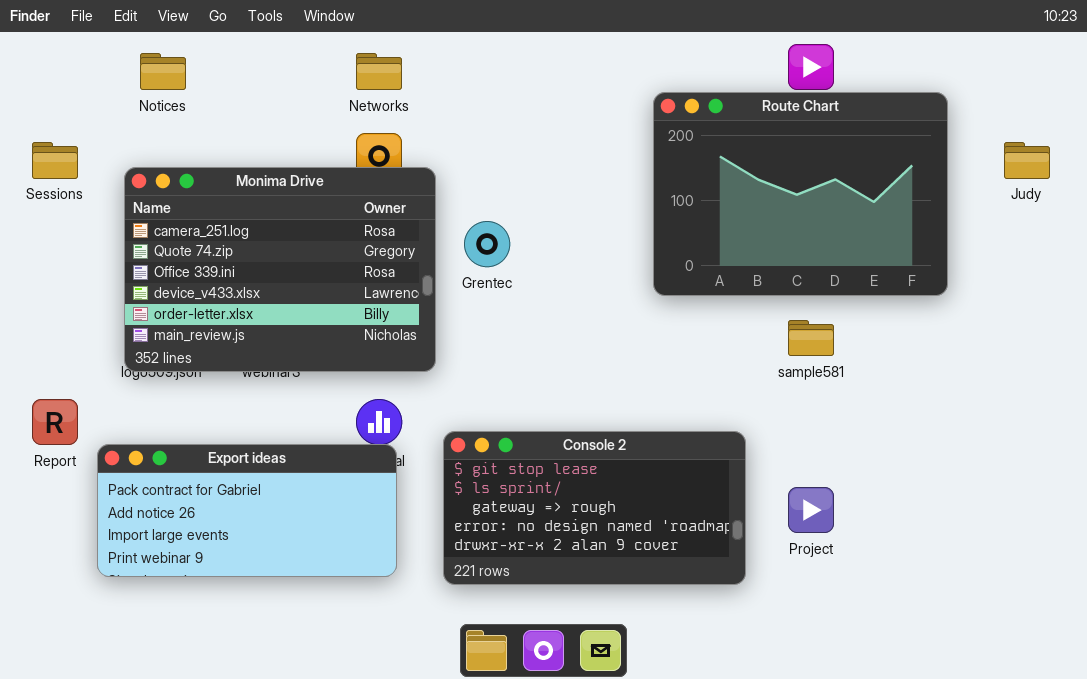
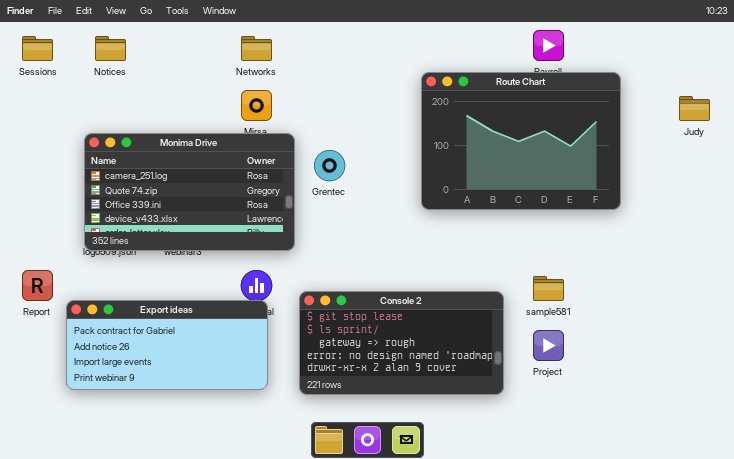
Route Chart: [653,92,948,296] -> [421,72,621,210], moved
Sessions: [32,142,78,179] -> [22,36,53,61], moved
Monima Drive: [124,167,436,372] -> [84,133,295,251], resized
sample581: [788,320,834,356] -> [533,276,564,301], moved

